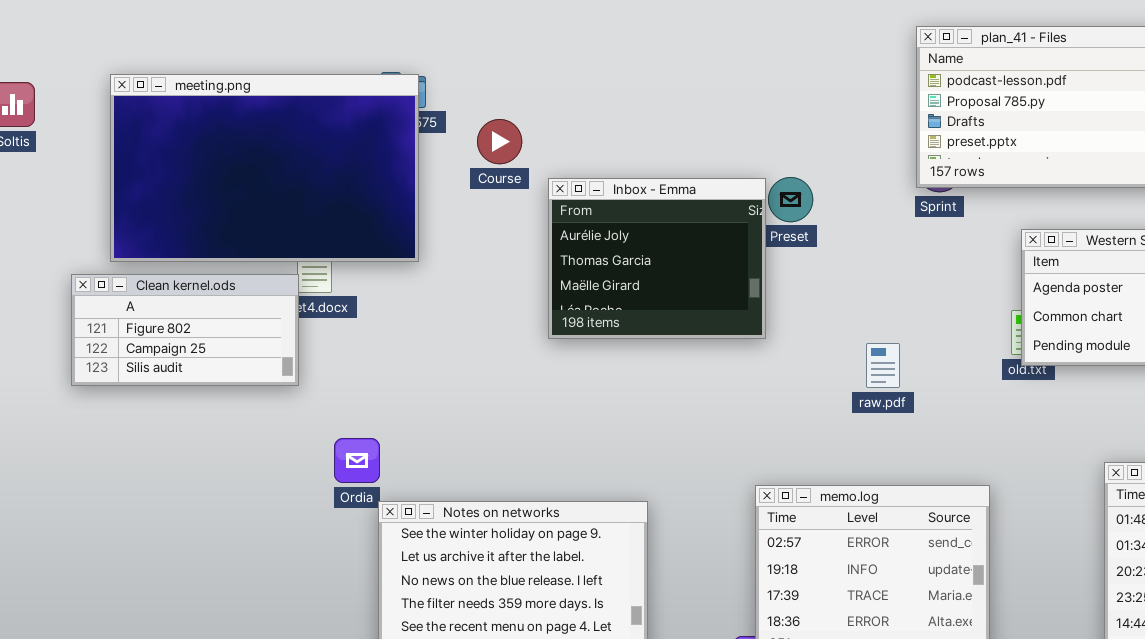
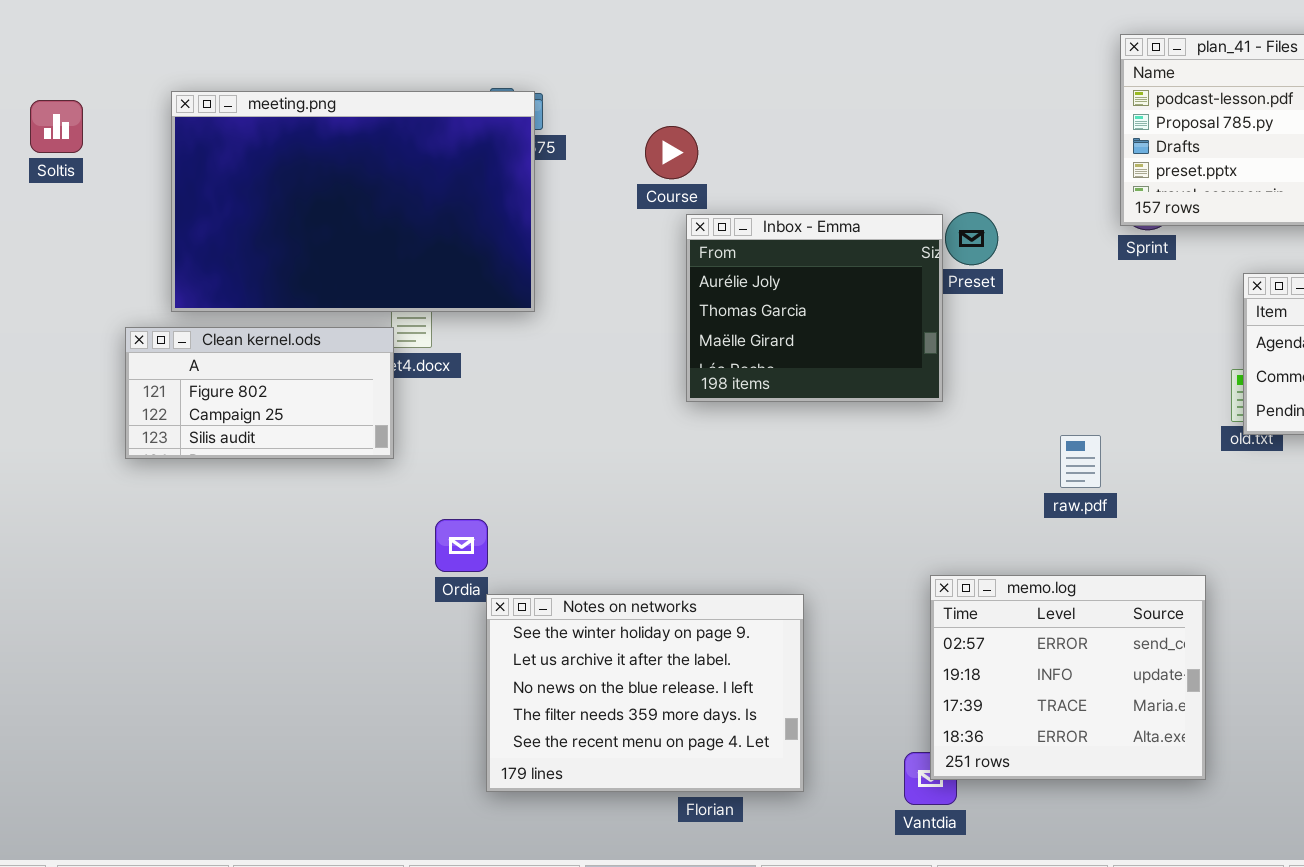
Course: [477,119,522,164] -> [645,126,698,179], moved
raw.pdf: [866,343,900,388] -> [1060,435,1101,488], moved

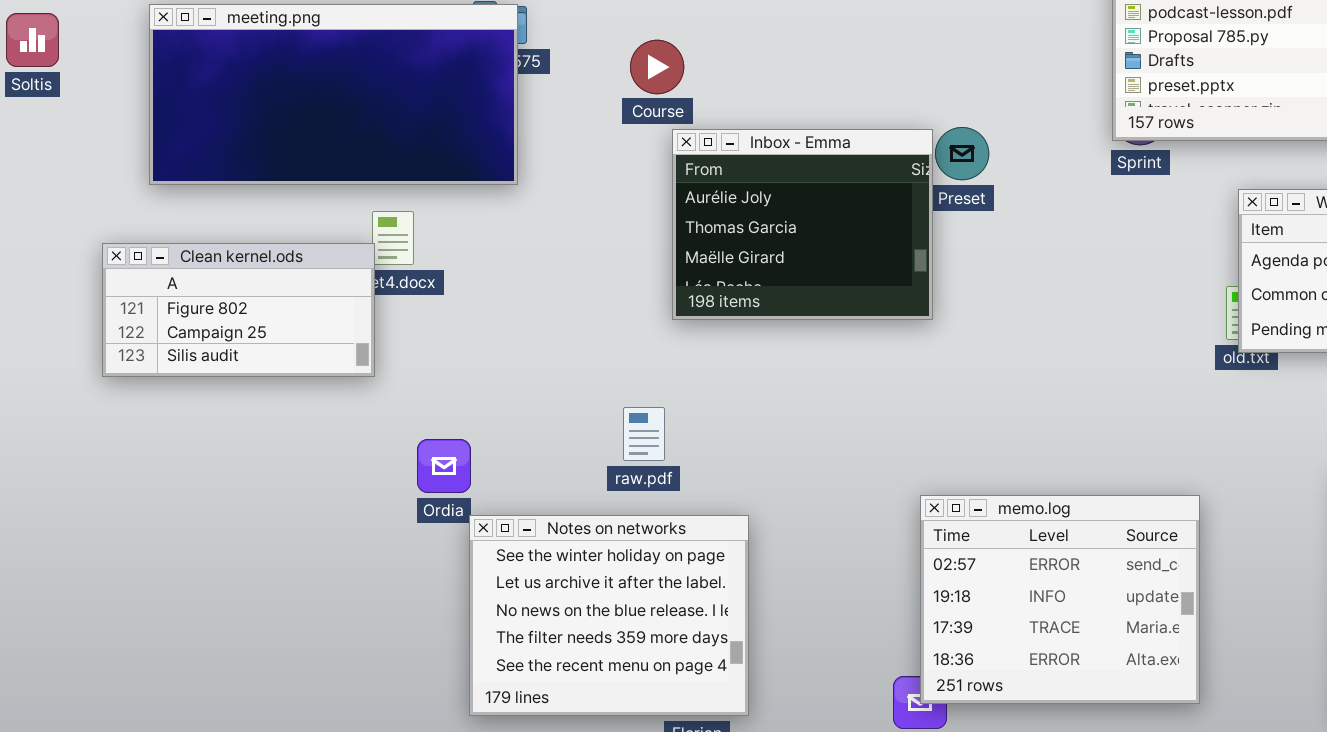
meeting.png: [171,91,535,312] -> [149,4,518,185], resized
raw.pdf: [1060,435,1101,488] -> [623,407,665,461], moved
Notes on networks: [486,594,804,792] -> [469,515,749,716], resized

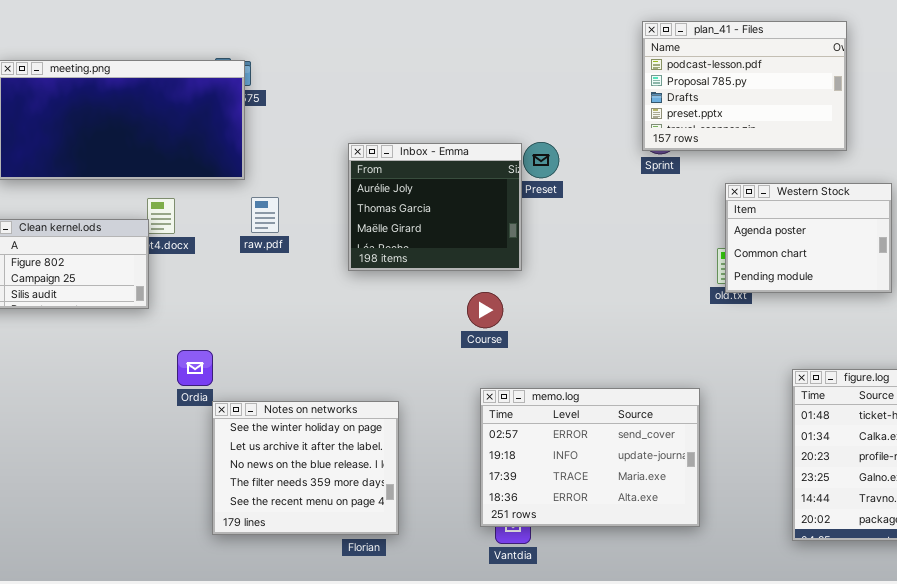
Course: [630,40,684,94] -> [467,292,503,328], moved
raw.pdf: [623,407,665,461] -> [251,197,279,233], moved
memo.log: [920,495,1200,704] -> [480,388,700,527], resized

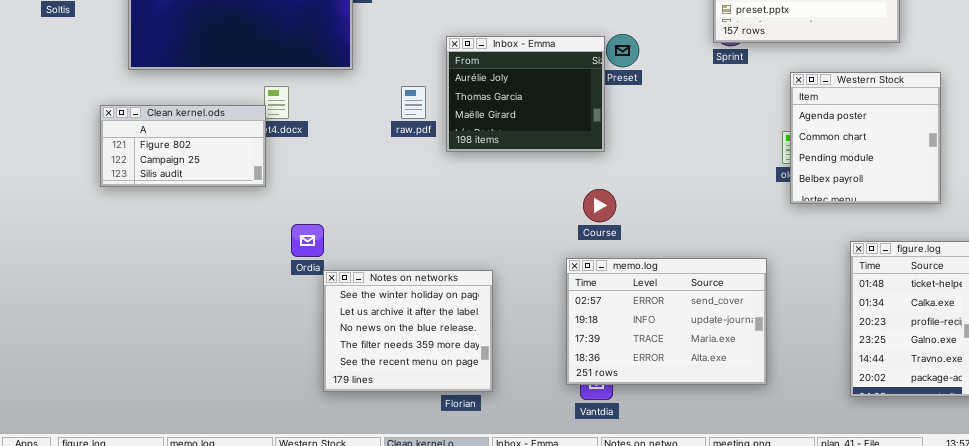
Western Stock: [725,183,892,293] -> [790,72,941,204], resized
raw.pdf: [251,197,279,233] -> [401,86,426,119], moved
Course: [467,292,503,328] -> [583,189,616,222], moved

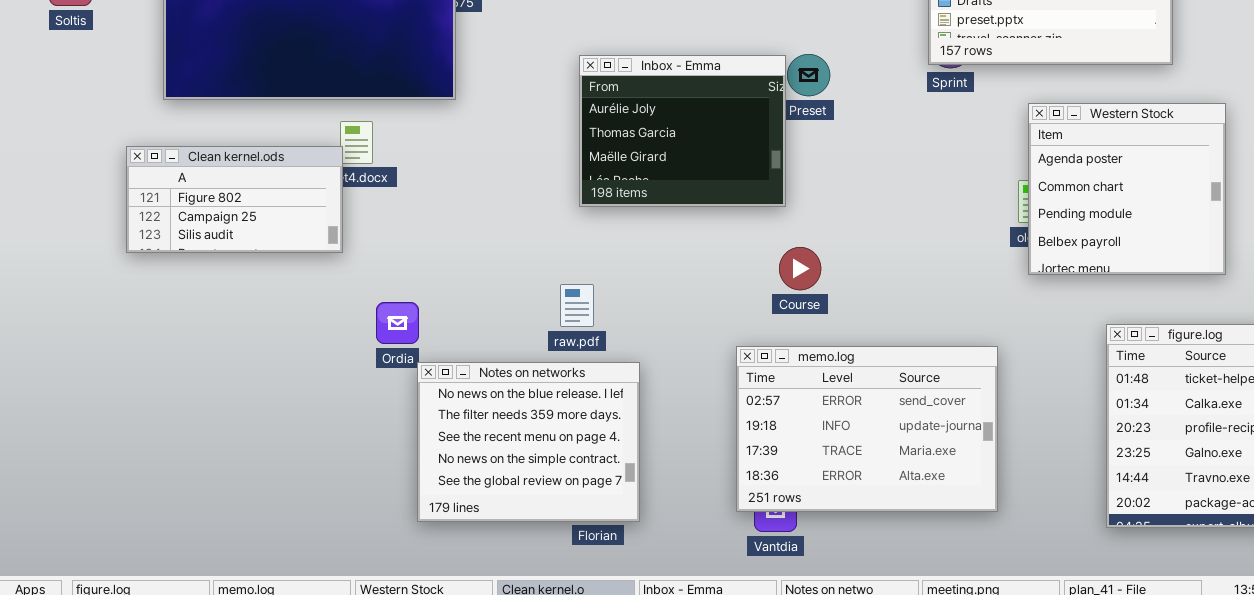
raw.pdf: [401,86,426,119] -> [560,284,594,327], moved
Course: [583,189,616,222] -> [779,247,821,290], moved
Notes on networks: [323,270,493,392] -> [417,362,640,522], scrolled down 2 rows

